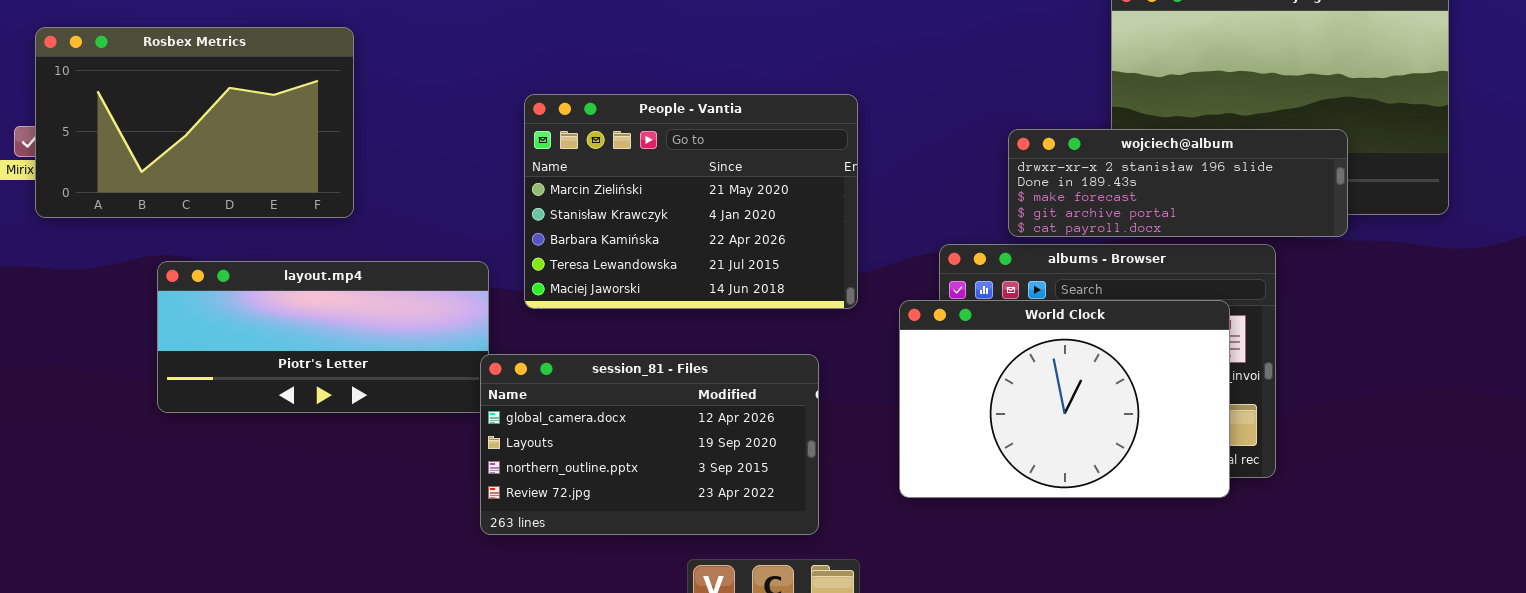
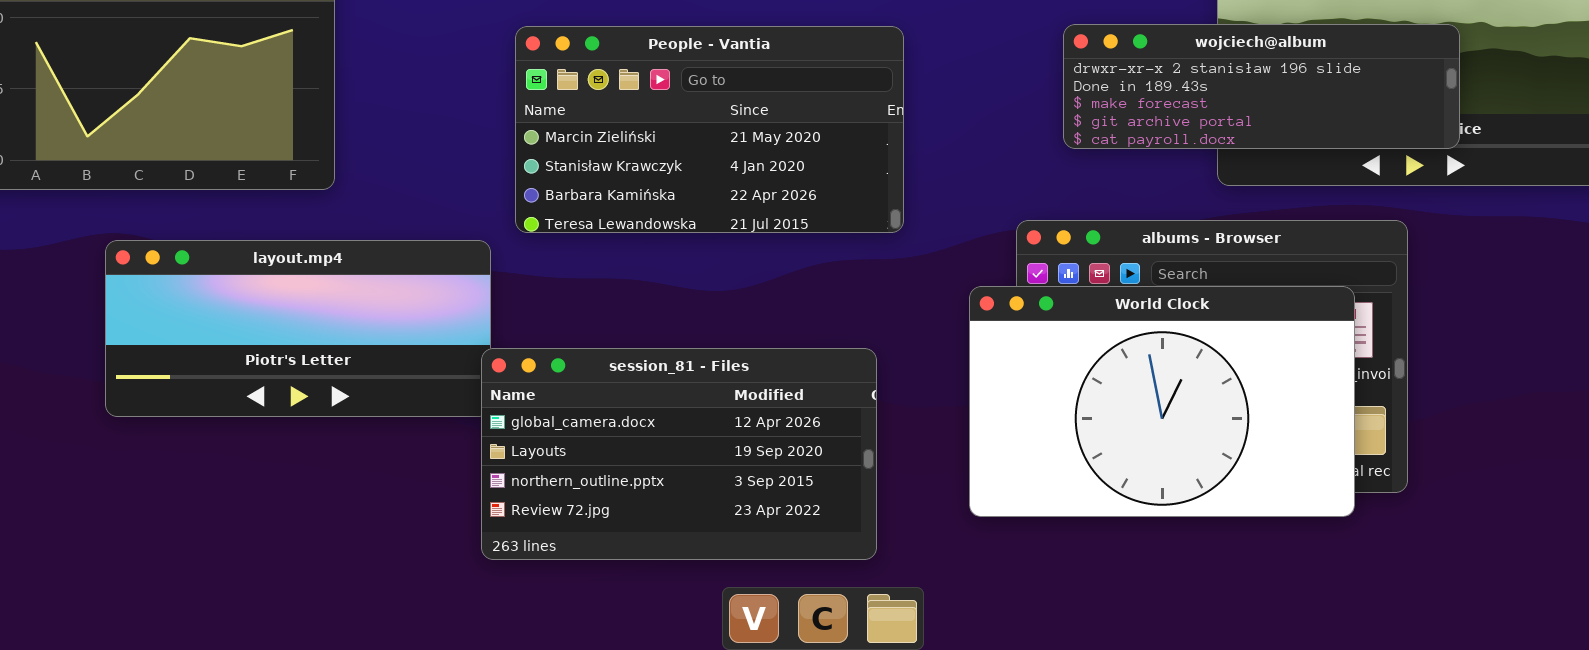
People - Vantia: [524,94,858,309] -> [515,26,904,233], moved, resized
wojciech@album: [1008,129,1348,237] -> [1063,24,1460,149], moved

